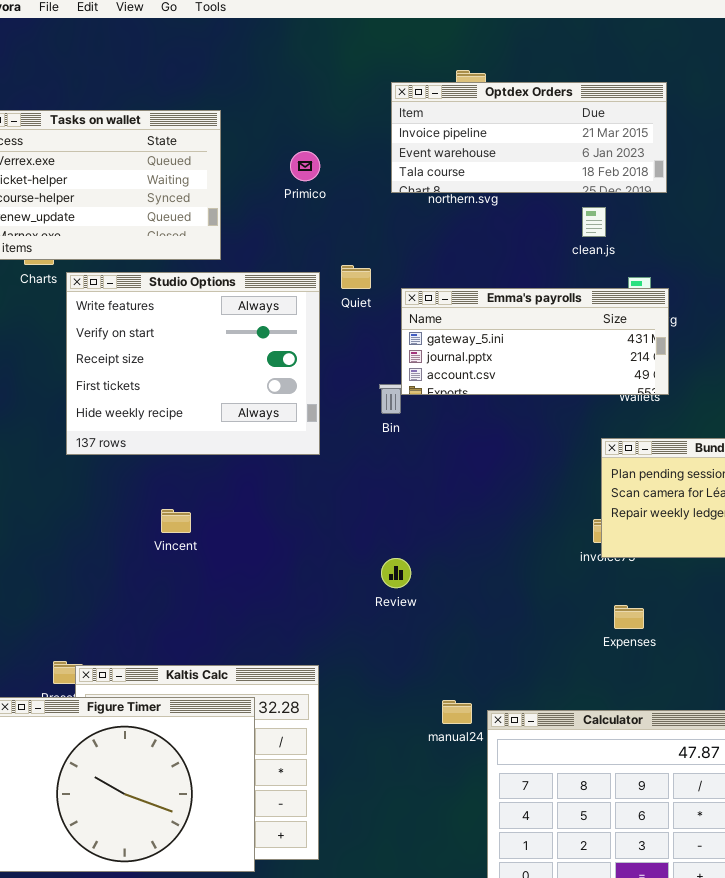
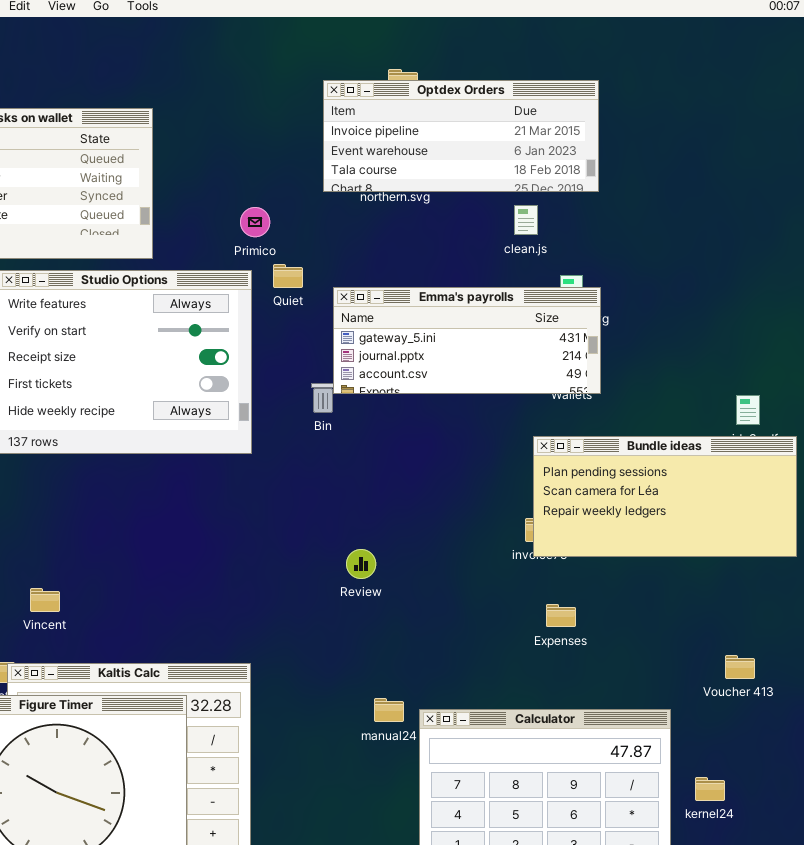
Primico: [290,151,320,181] -> [240,207,270,237], moved
Vincent: [161,509,191,533] -> [30,588,60,612], moved
Review: [381,558,411,588] -> [346,549,376,579], moved

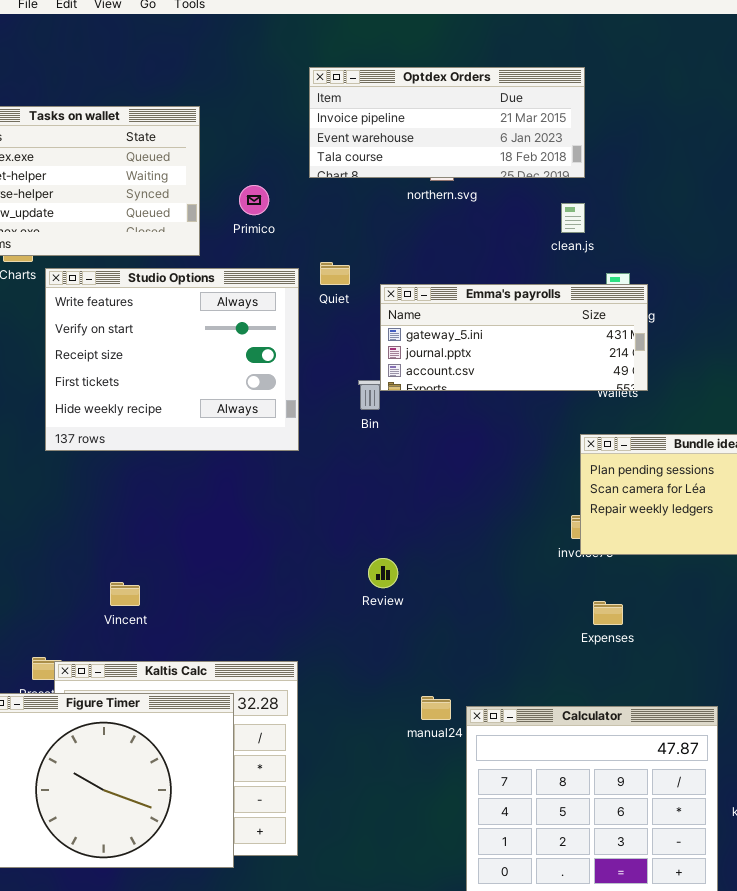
Optdex Orders: [323,80,599,192] -> [309,67,585,178], moved
Primico: [240,207,270,237] -> [239,185,269,215], moved
Review: [346,549,376,579] -> [368,558,398,588], moved
Vincent: [30,588,60,612] -> [110,582,140,606], moved

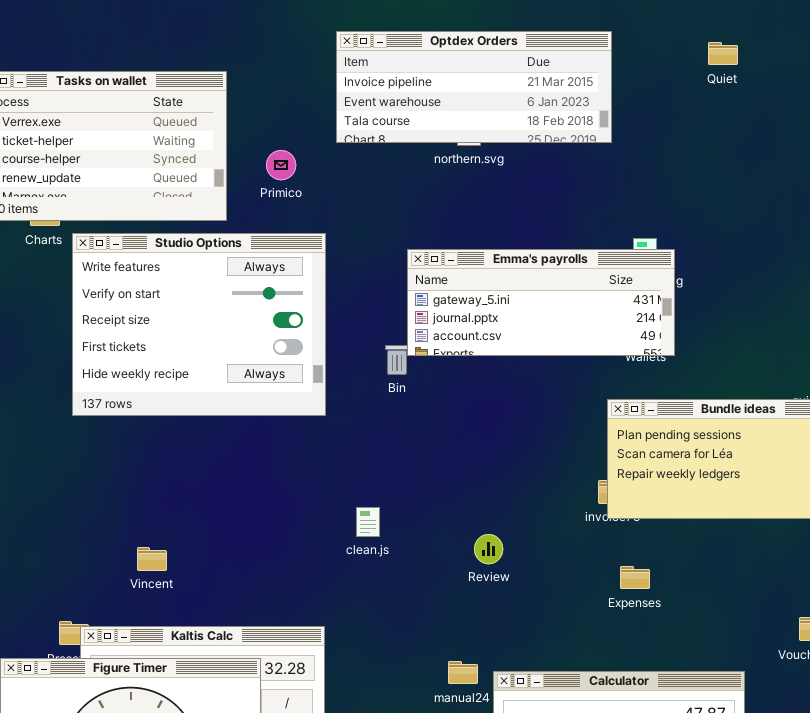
clean.js: [561,203,585,233] -> [356,507,380,537], moved
Quiet: [320,262,350,285] -> [708,42,738,65], moved
Review: [368,558,398,588] -> [474,534,503,564], moved

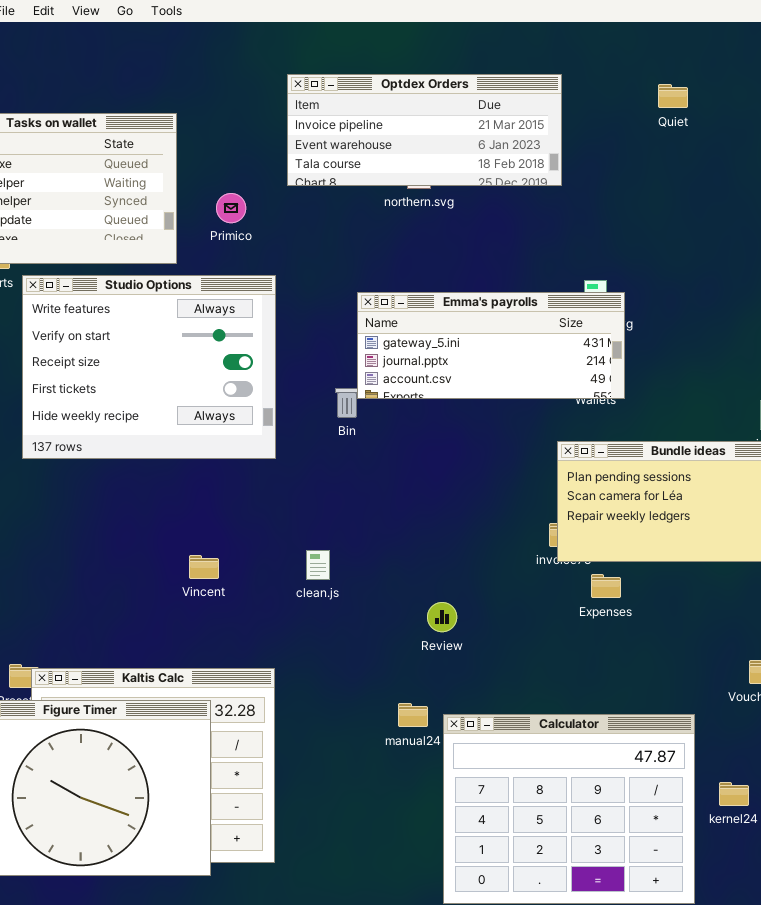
Review: [474,534,503,564] -> [427,602,457,632], moved
Vincent: [137,547,167,571] -> [189,555,219,579], moved
Expenses: [620,566,650,589] -> [591,574,621,598], moved

